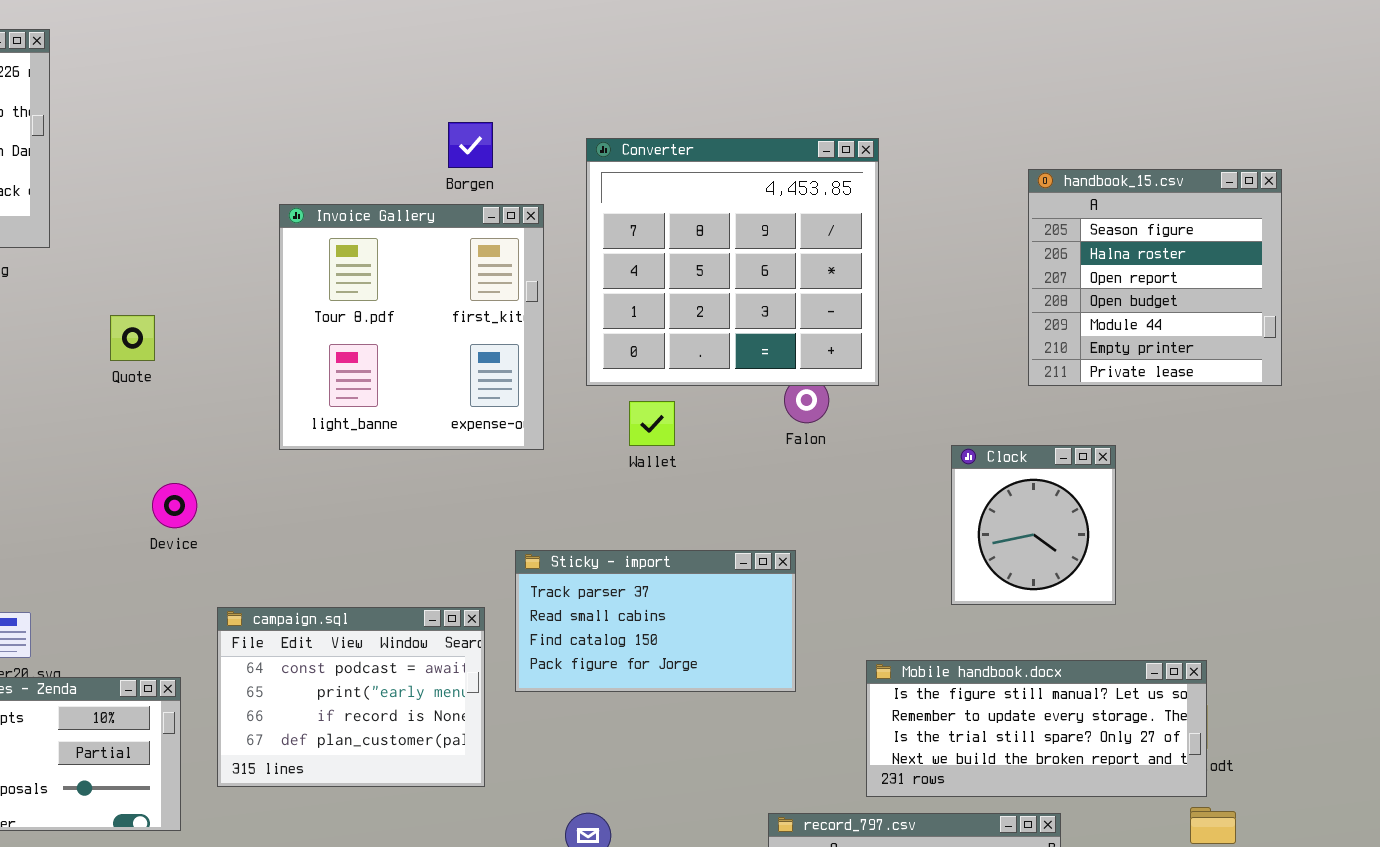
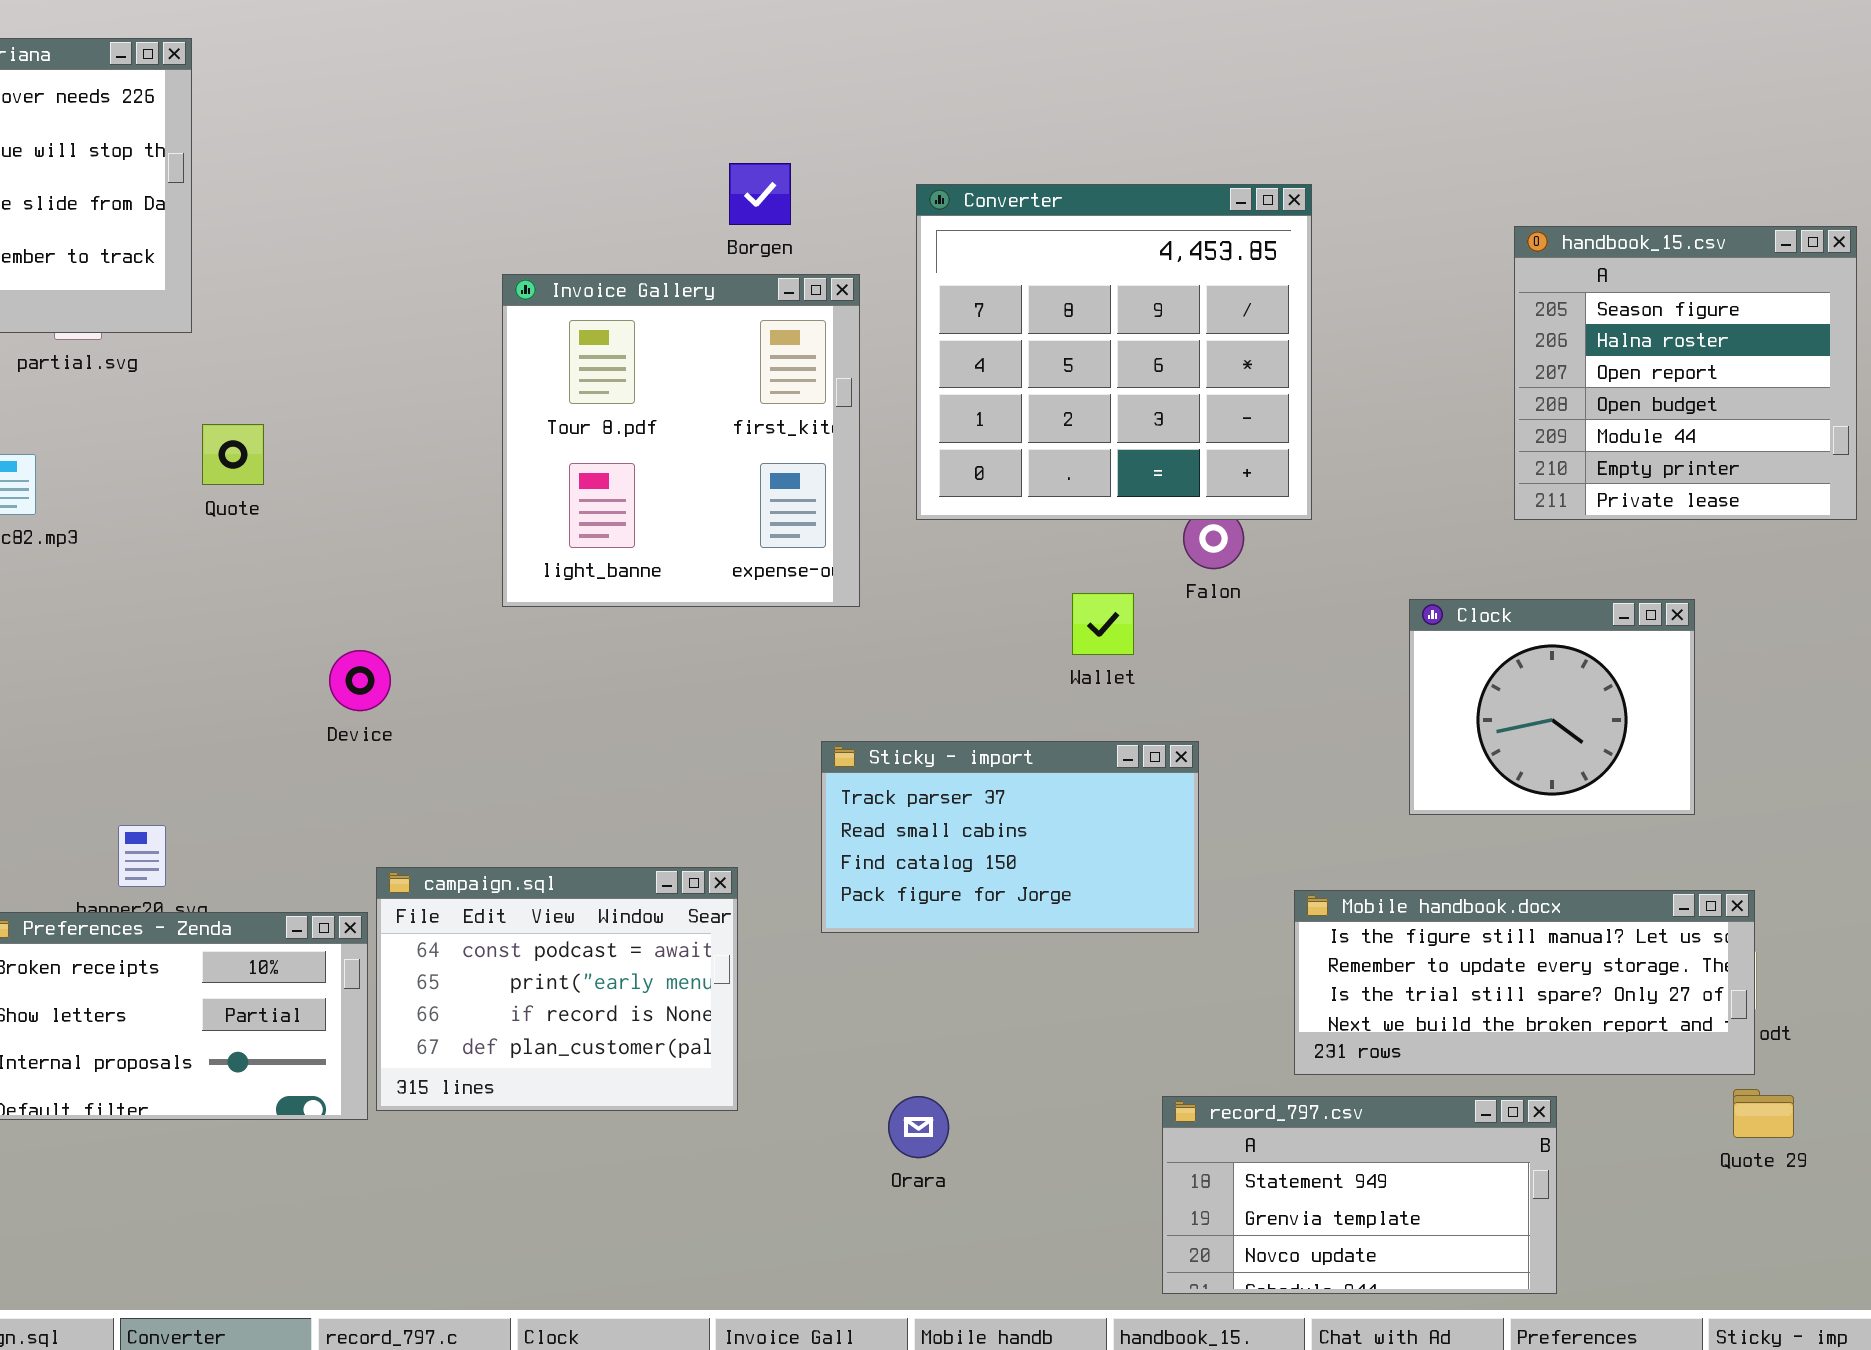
Quote: [110,315,155,361] -> [202,424,264,485], moved
Wallet: [629,401,675,446] -> [1072,593,1134,655], moved
Clock: [951,445,1116,605] -> [1409,599,1695,815], resized
campaign.sql: [217,607,485,787] -> [376,867,738,1111], moved

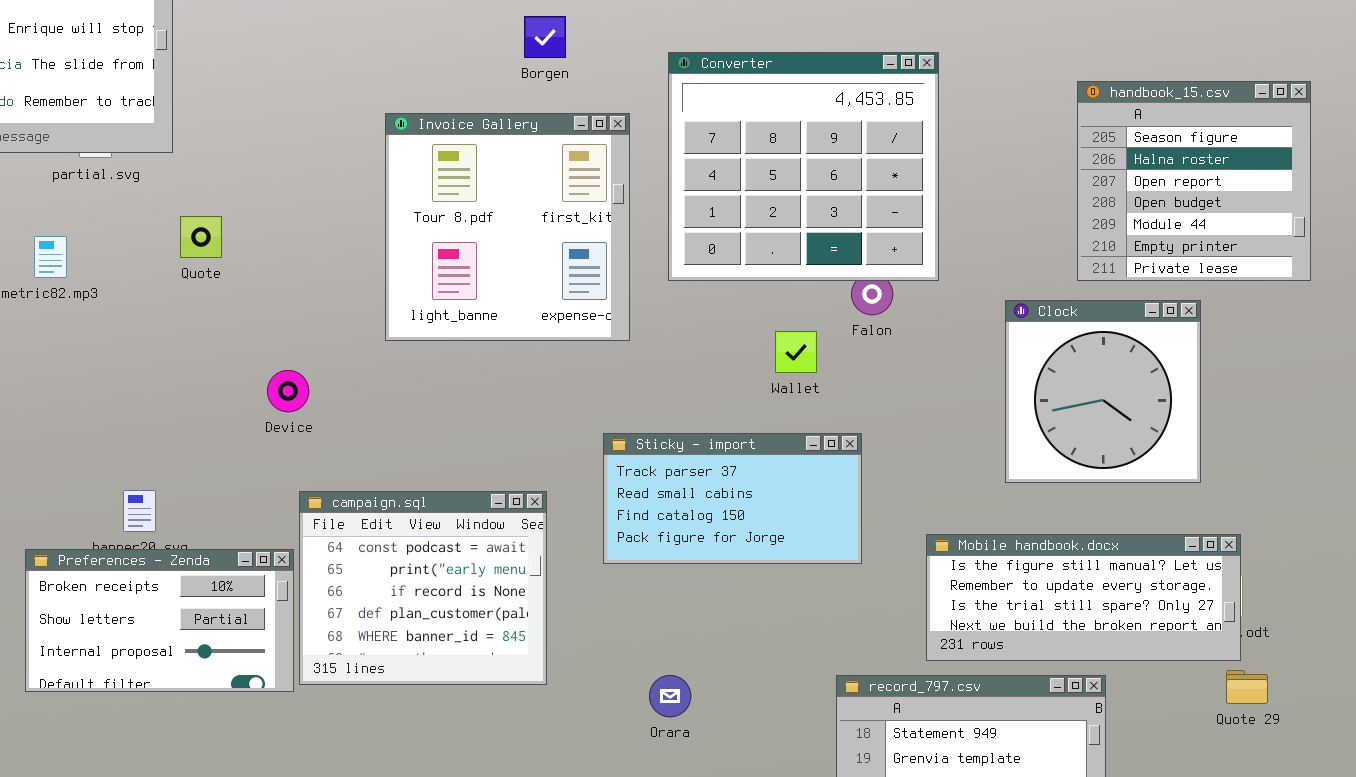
Borgen: [729,163,791,225] -> [524,16,566,58], moved
Clock: [1409,599,1695,815] -> [1005,300,1201,483], resized
campaign.sql: [376,867,738,1111] -> [299,491,547,685], resized

